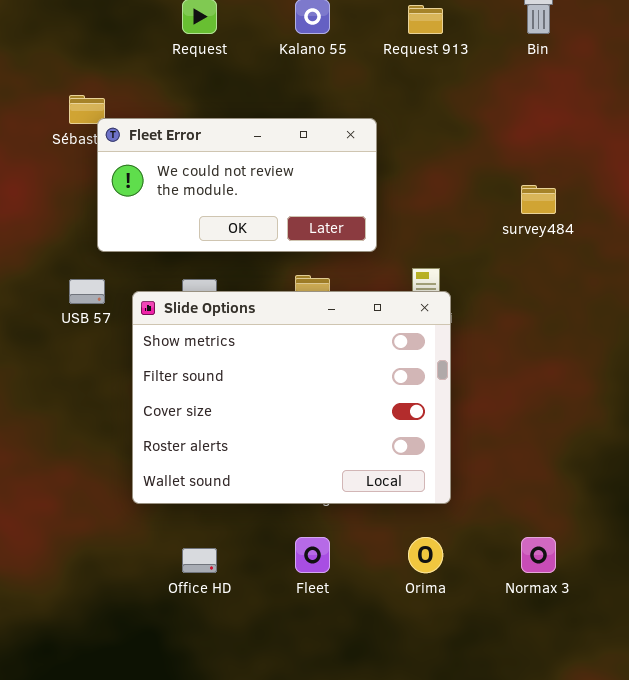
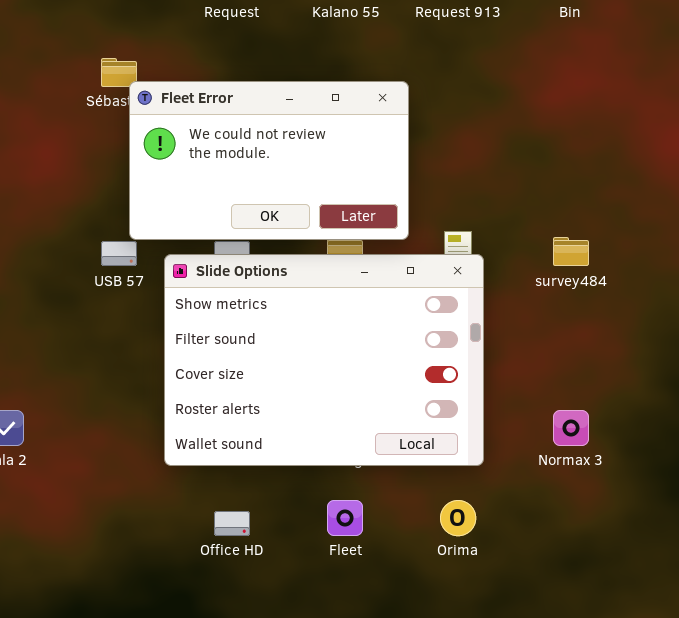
Fleet Error: [97,118,377,252] -> [129,81,409,240], resized
survey484: [521,185,556,214] -> [553,237,589,266], moved
Normax 3: [521,537,556,573] -> [553,410,589,446], moved

